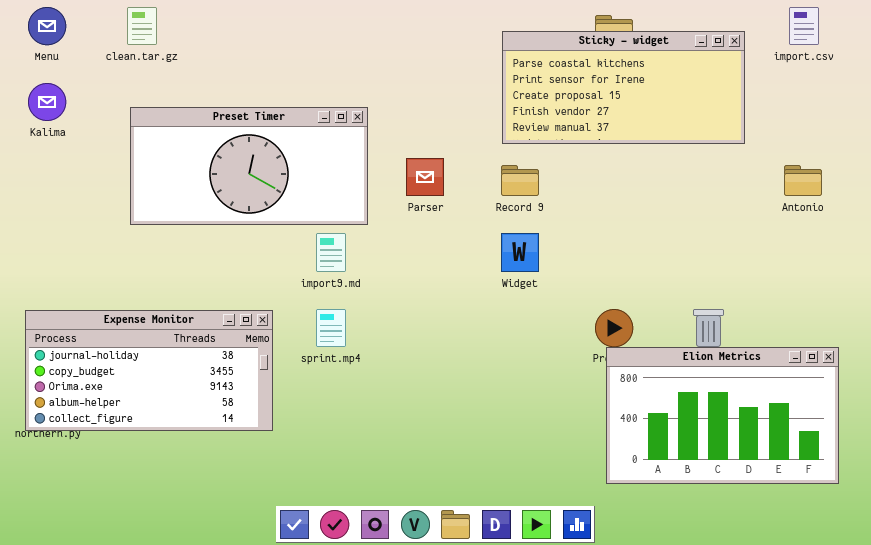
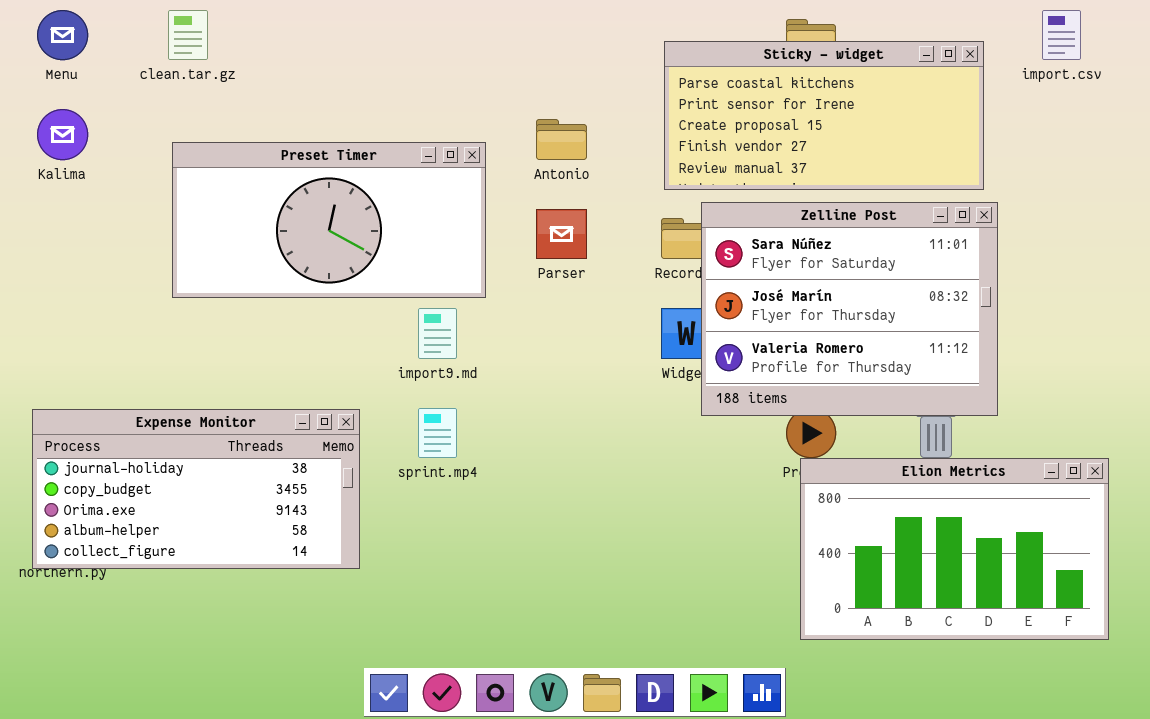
Zelline Post: none -> [701,202,998,416], opened
Antonio: [784,165,822,196] -> [536,119,587,160], moved

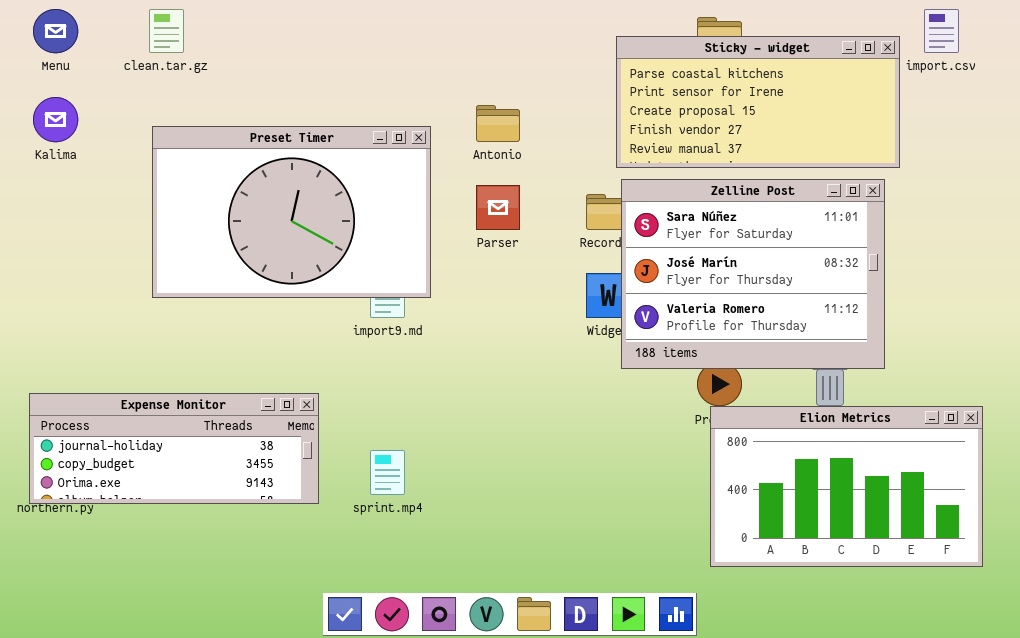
Sticky - widget: [664,41,984,190] -> [616,36,900,168], moved
Preset Timer: [172,142,486,298] -> [152,126,431,298], resized
sprint.mp4: [418,408,457,458] -> [370,450,405,495], moved
Expense Monitor: [32,409,360,569] -> [29,393,319,504], resized

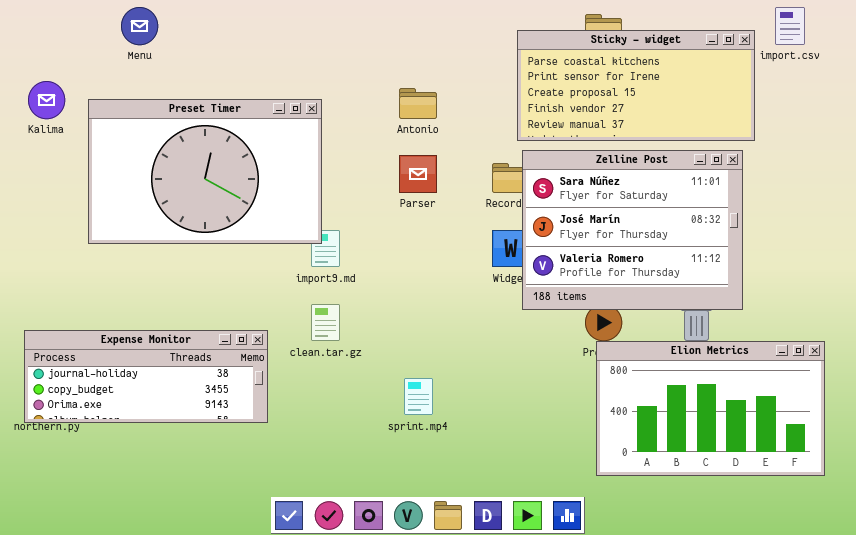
Menu: [33,9,78,53] -> [121,7,158,45], moved
clean.tar.gz: [149,9,184,53] -> [311,304,340,341], moved
Preset Timer: [152,126,431,298] -> [88,99,322,244], moved
sprint.mp4: [370,450,405,495] -> [404,378,433,415], moved

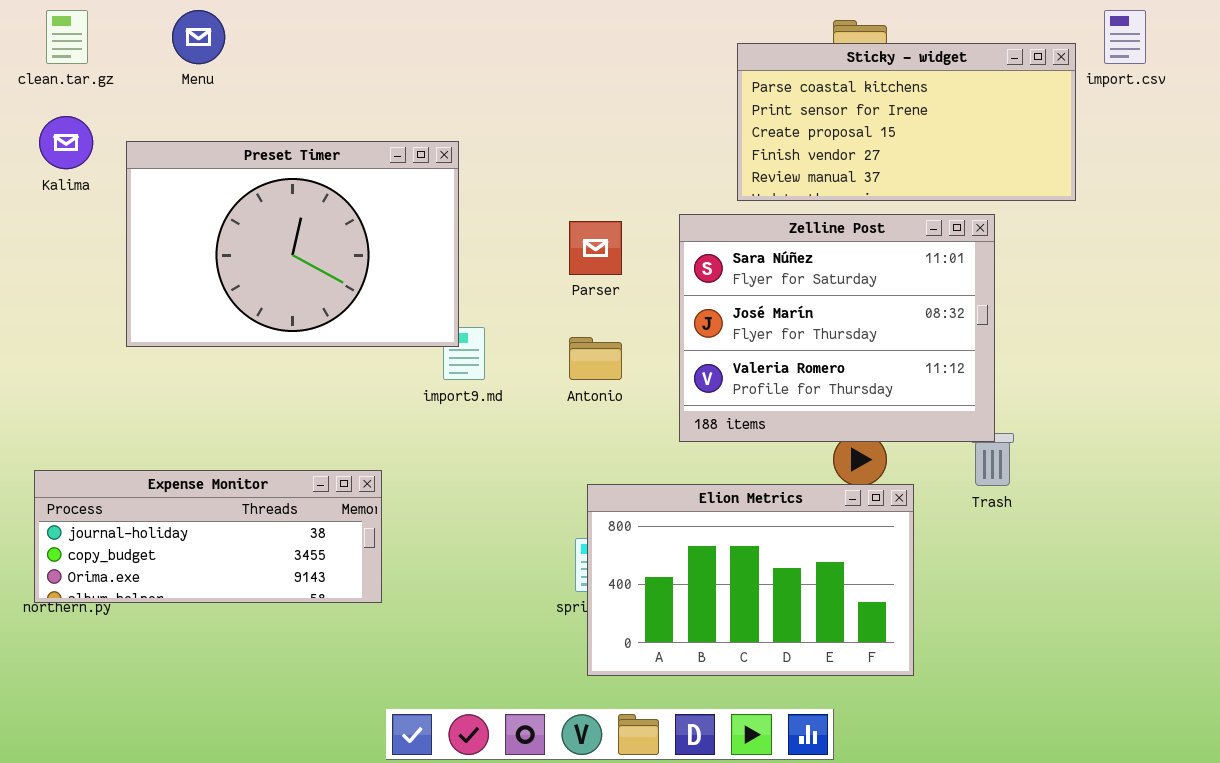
Antonio: [399,88,437,119] -> [569,337,622,380], moved
Zelline Post: [522,150,743,310] -> [679,214,995,442], moved
clean.tar.gz: [311,304,340,341] -> [46,10,88,64], moved
Elion Metrics: [596,341,825,476] -> [587,484,914,676], moved

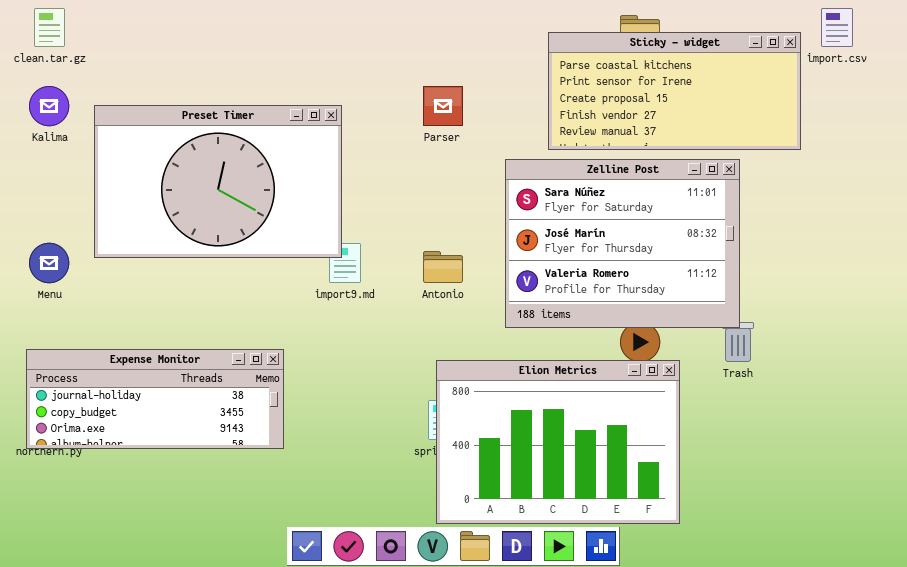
Menu: [172,10,225,64] -> [29,243,69,283], moved
Parser: [569,221,622,275] -> [423,86,463,126], moved
Elion Metrics: [587,484,914,676] -> [436,360,680,524], resized

